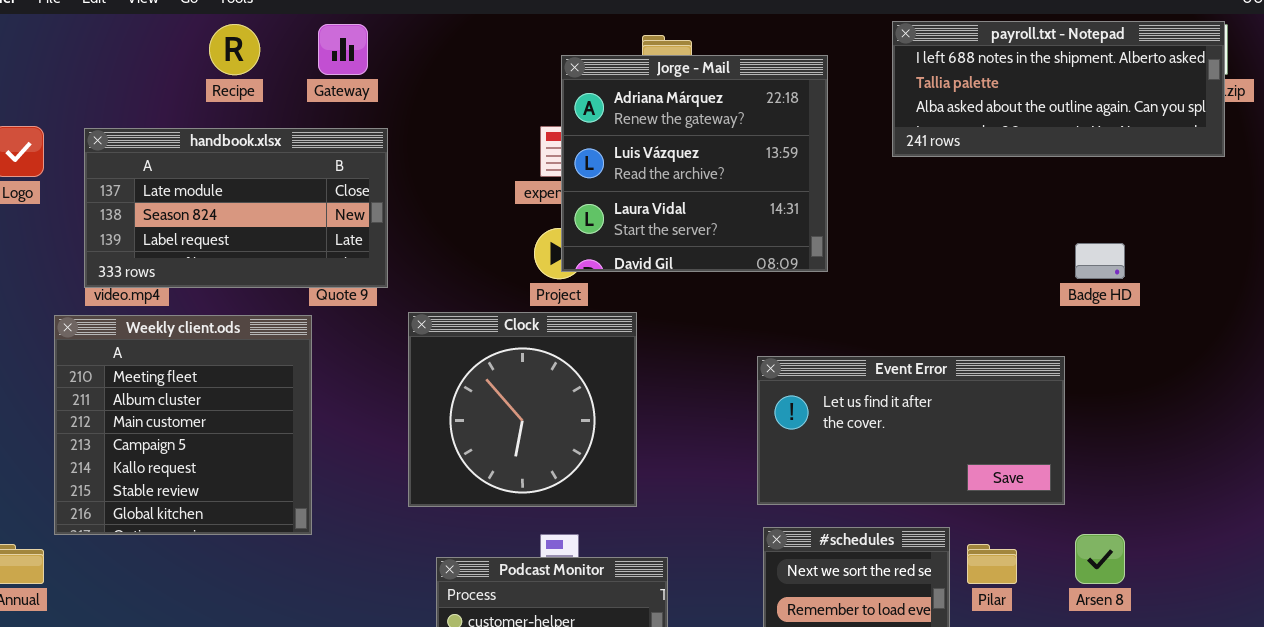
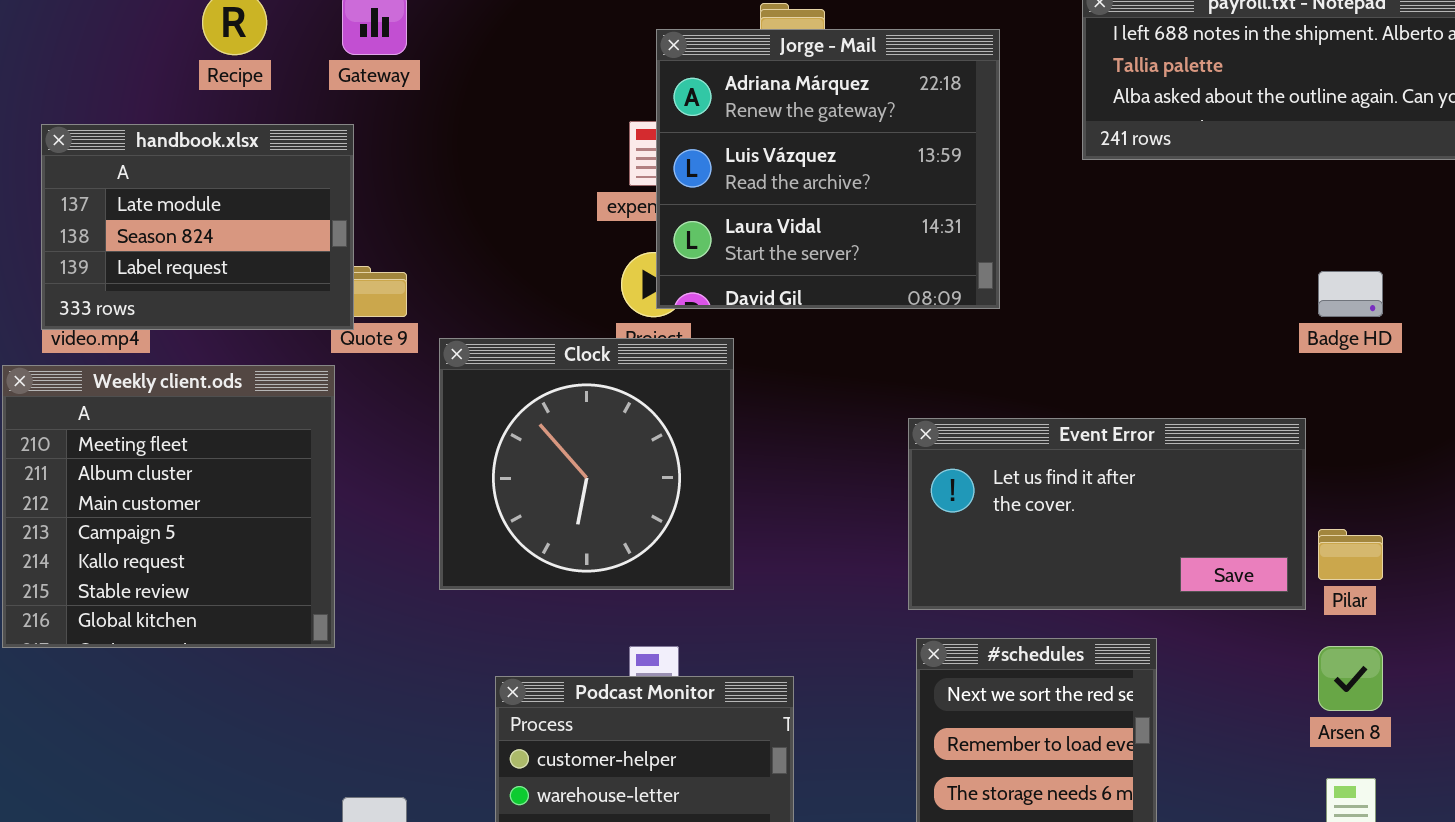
handbook.xlsx: [84,128,388,288] -> [41,124,354,330], resized
Clock: [408,312,637,507] -> [439,338,734,590], moved
Pilar: [967,544,1017,584] -> [1318,529,1383,580], moved

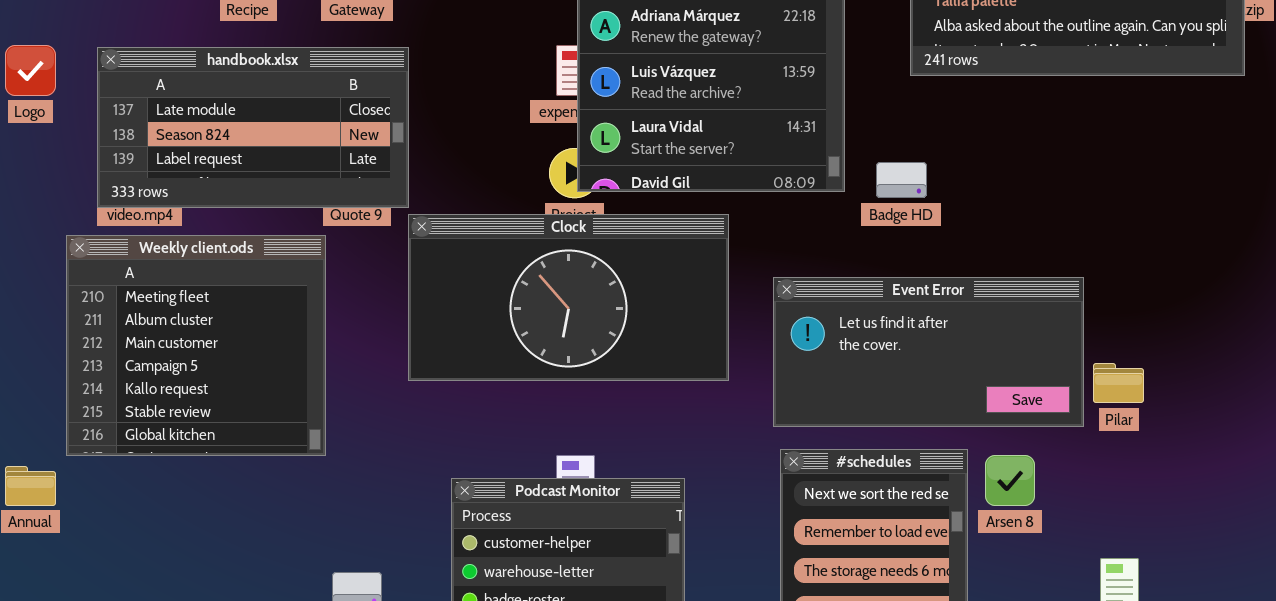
handbook.xlsx: [41,124,354,330] -> [97,47,409,208], resized
Badge HD: [1318,271,1383,317] -> [876,162,927,198], moved
Clock: [439,338,734,590] -> [408,214,729,381], resized
Arsen 8: [1318,646,1383,711] -> [985,455,1035,506], moved

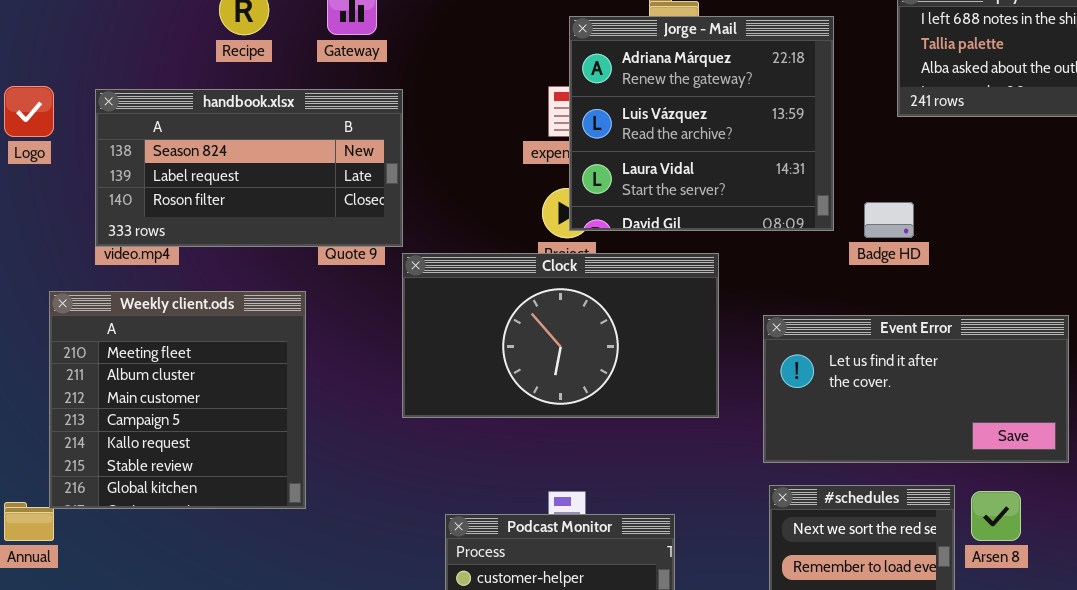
handbook.xlsx: [97,47,409,208] -> [95,89,403,247], scrolled down 1 row
Weekly client.ods: [66,235,326,456] -> [49,291,306,509], moved

